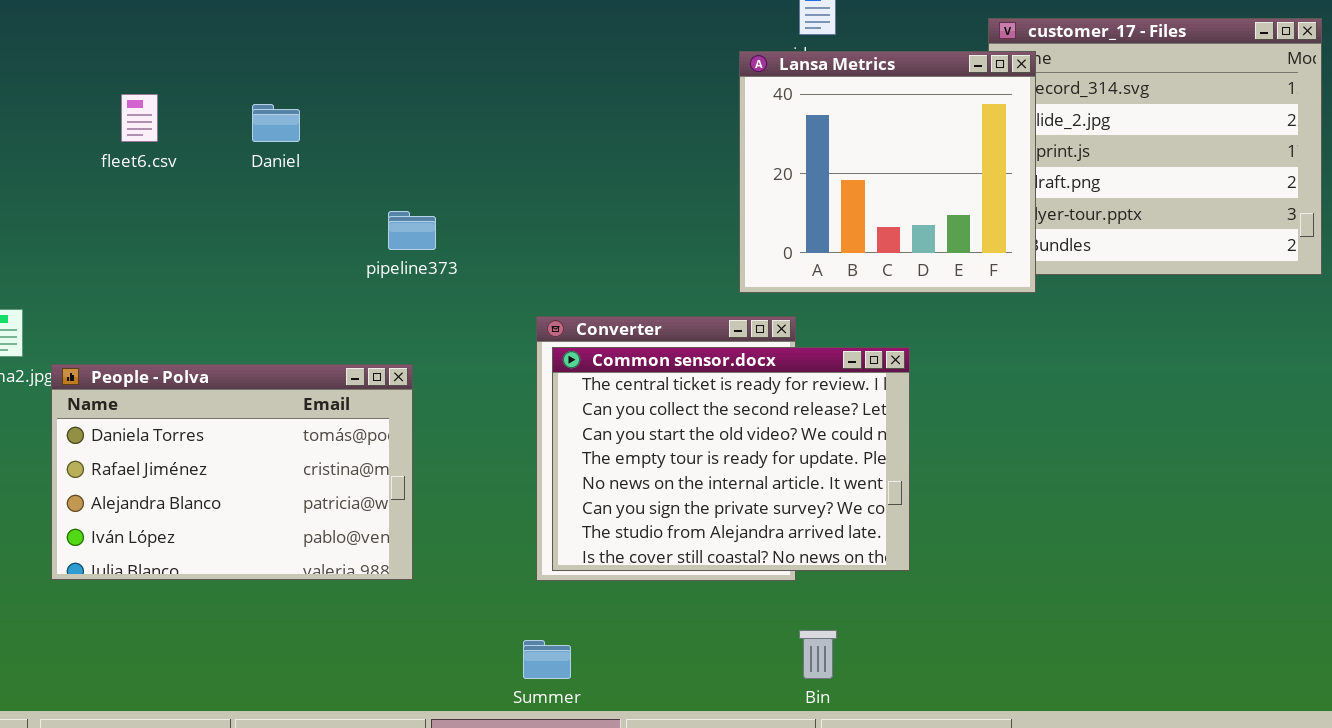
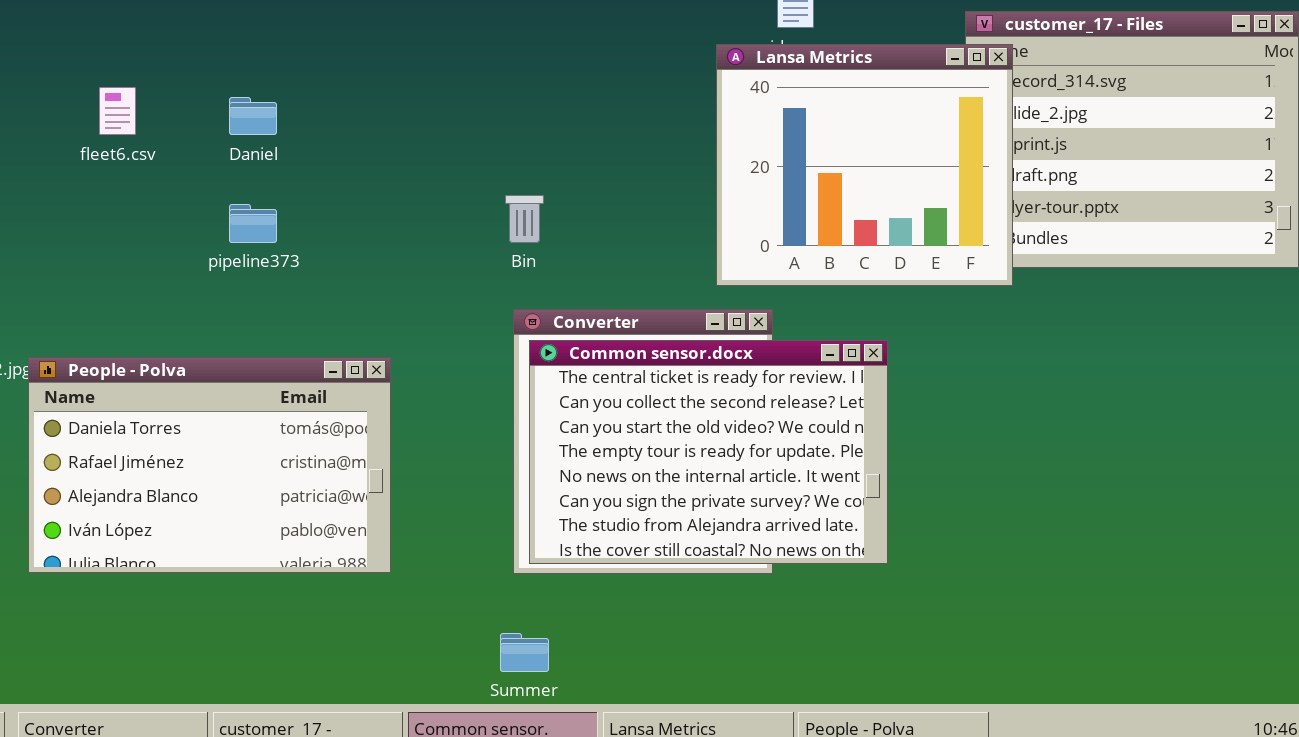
pipeline373: [388,211,436,250] -> [229,204,277,243], moved
Bin: [799,630,837,679] -> [505,195,544,243], moved

